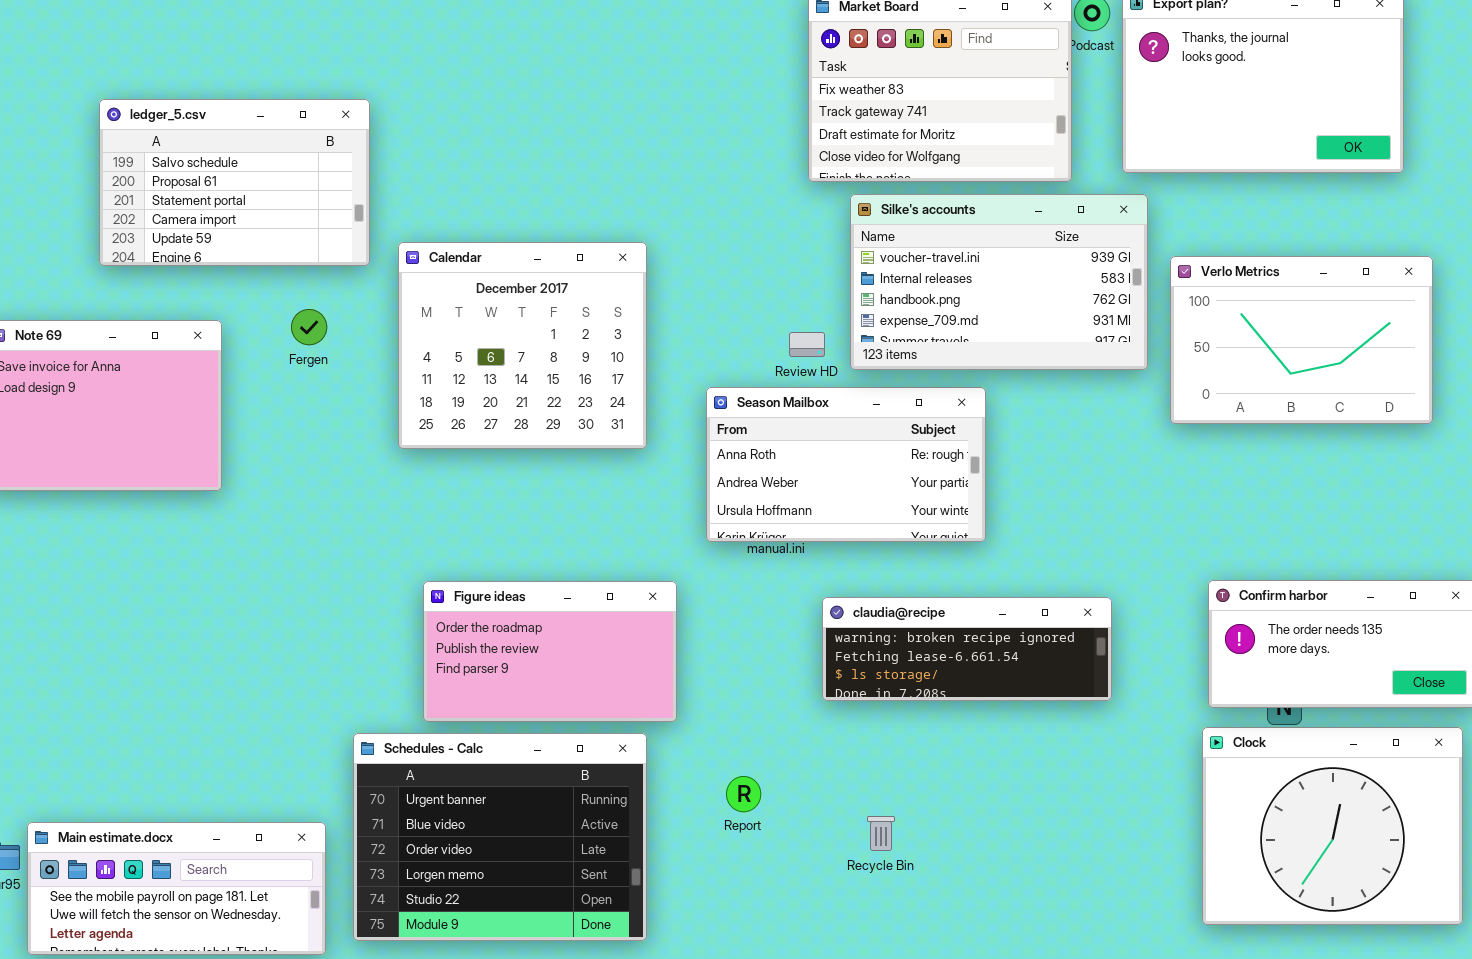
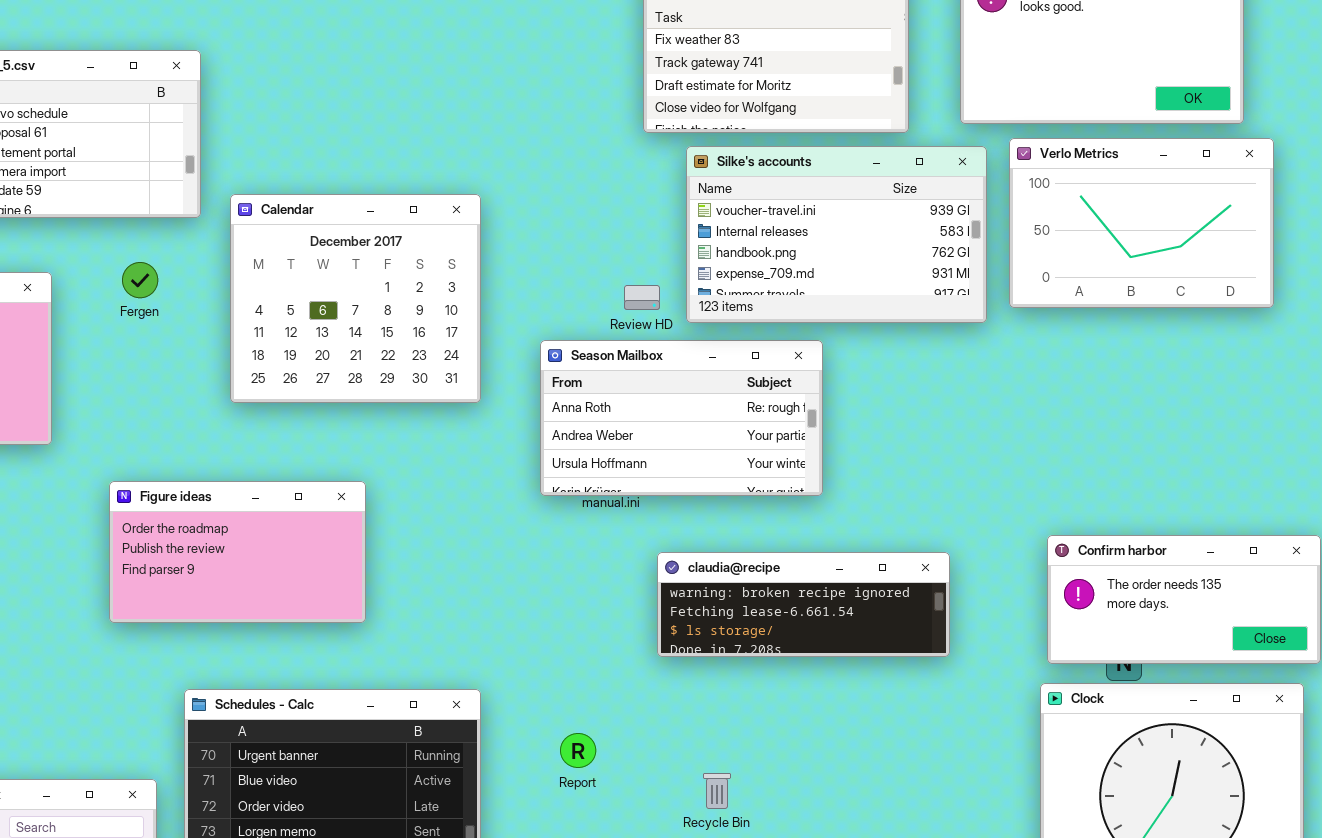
Verlo Metrics: [1170,256,1433,424] -> [1009,138,1274,308], moved
Figure ideas: [423,581,677,722] -> [109,481,366,623], moved

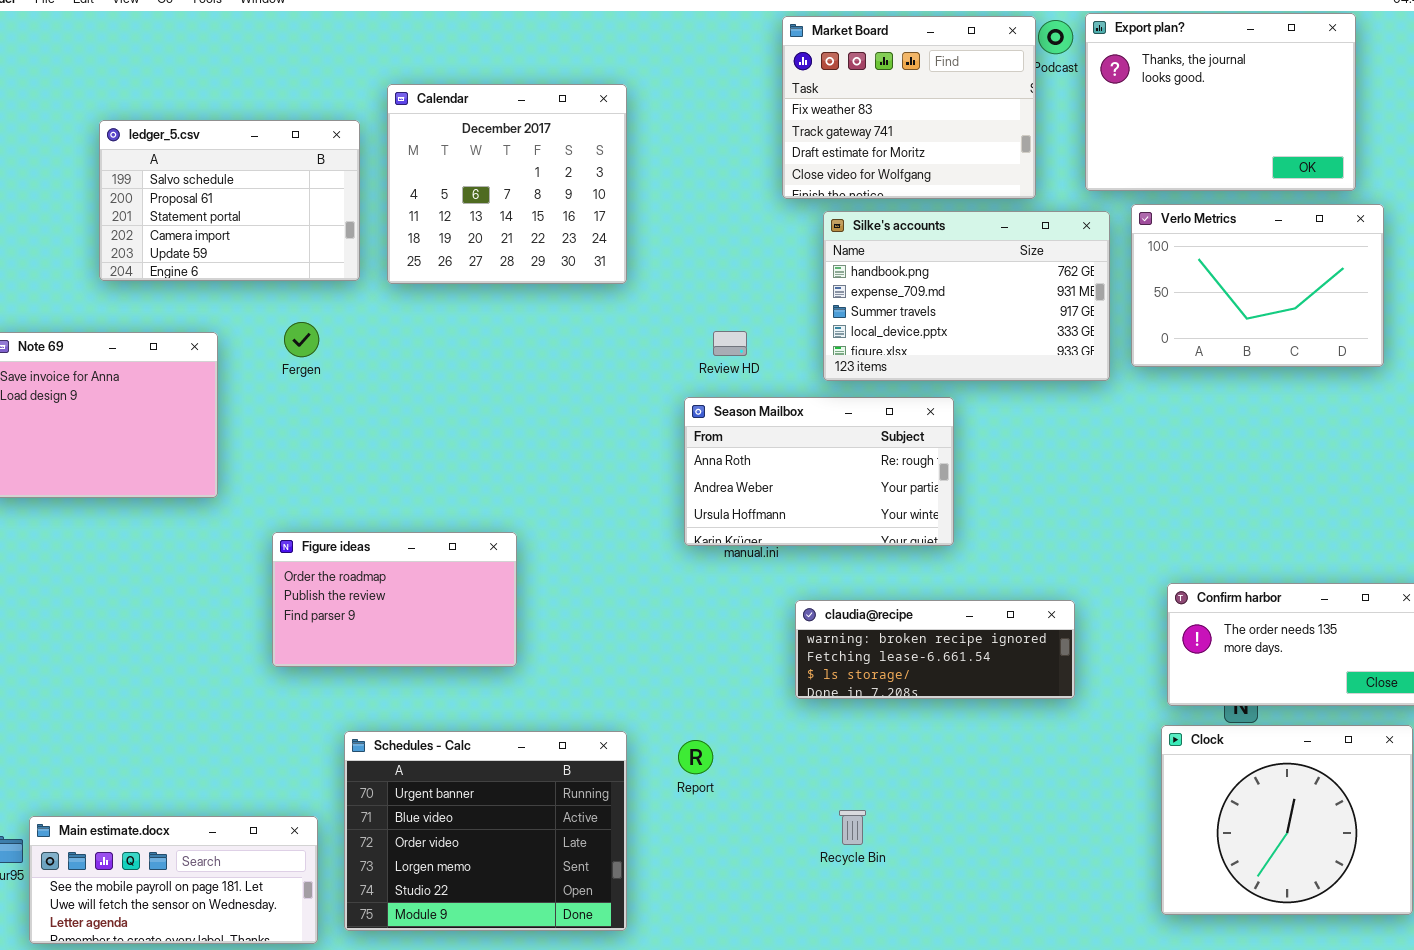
Silke's accounts: [686,146,987,323] -> [823,211,1110,381], scrolled down 2 rows
Calendar: [230,194,481,403] -> [387,84,627,284], moved
Review HD: [624,285,660,310] -> [713,331,747,356], moved
Report: [560,733,596,768] -> [678,740,713,774], moved

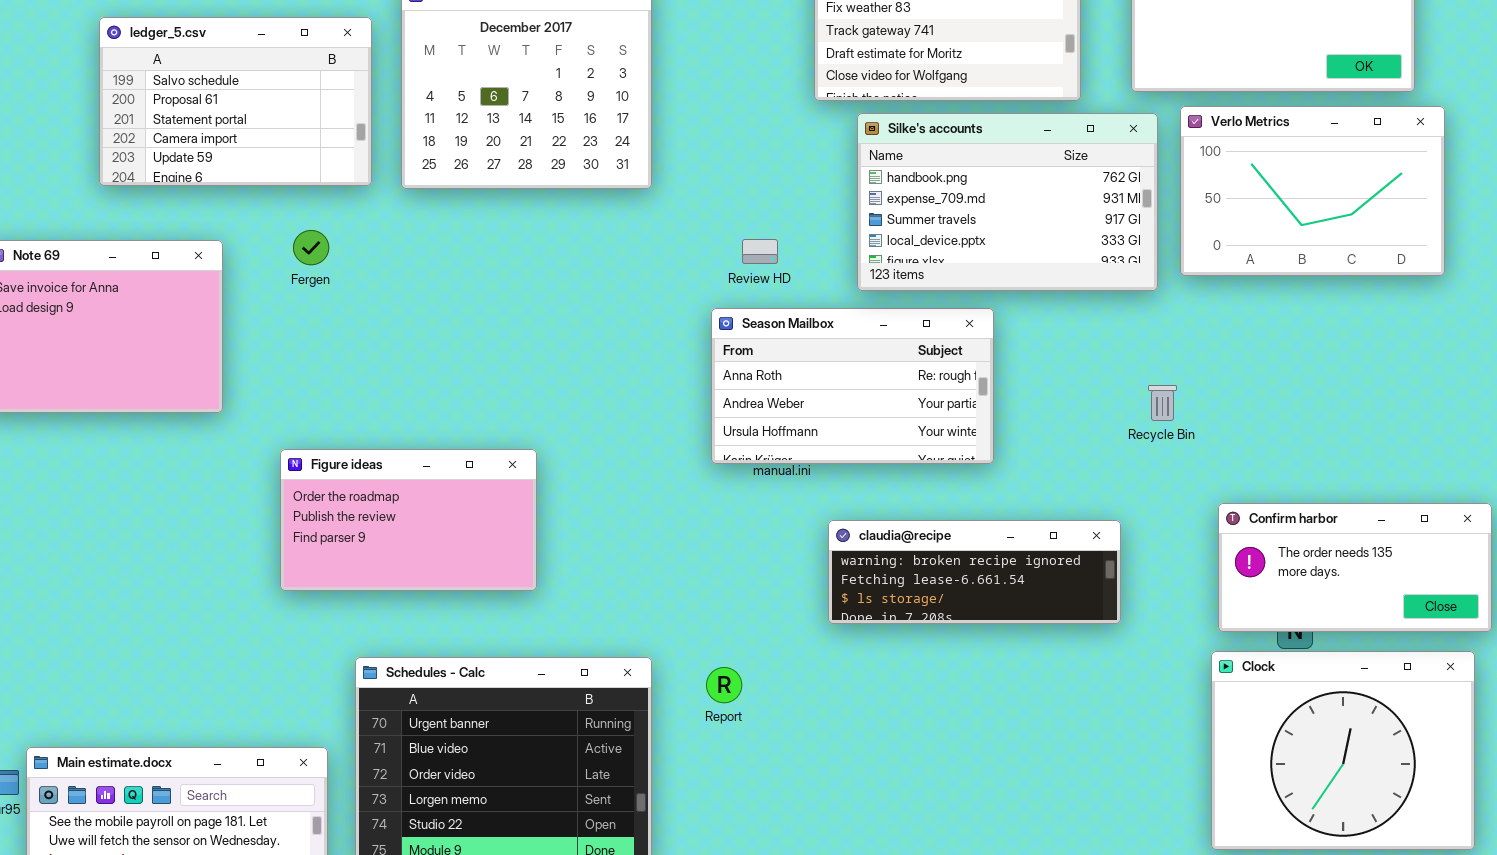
Recycle Bin: [839,810,866,845] -> [1148,385,1177,421], moved

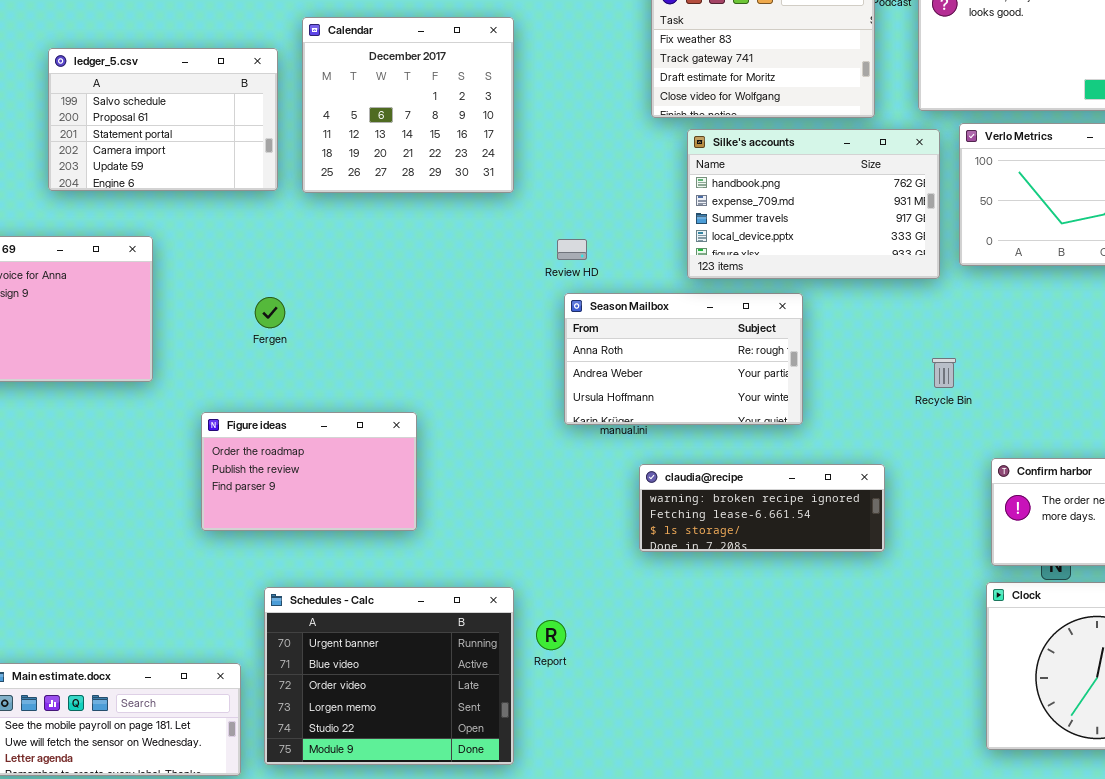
Fergen: [293,230,329,265] -> [255,297,285,328], moved
Review HD: [742,239,778,264] -> [557,239,587,260], moved
claudia@recipe: [828,520,1121,624] -> [639,464,885,552], moved
Report: [706,667,742,703] -> [536,620,566,650], moved

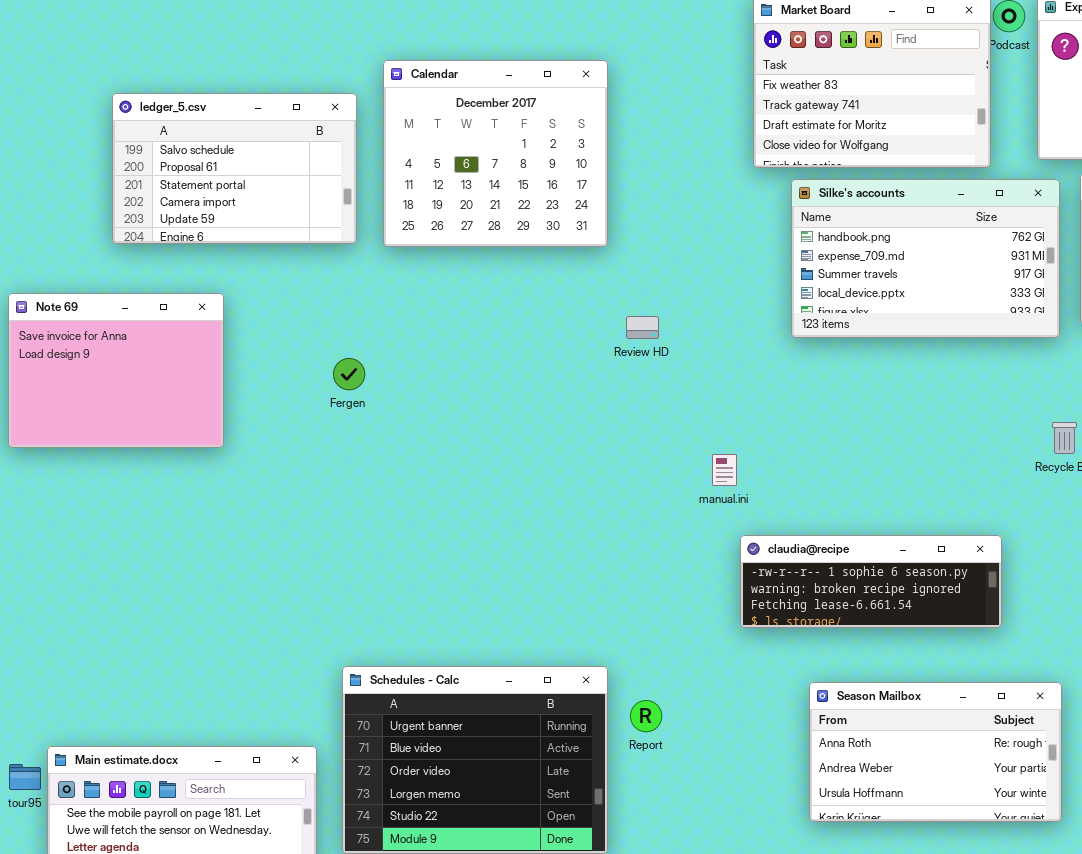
Review HD: [557,239,587,260] -> [626,316,659,339], moved
Season Mailbox: [564,293,803,425] -> [809,682,1062,822], moved
Figure ideas: [201,412,417,531] -> none, closed
claudia@recipe: [639,464,885,552] -> [740,535,1002,628], scrolled up 1 row

